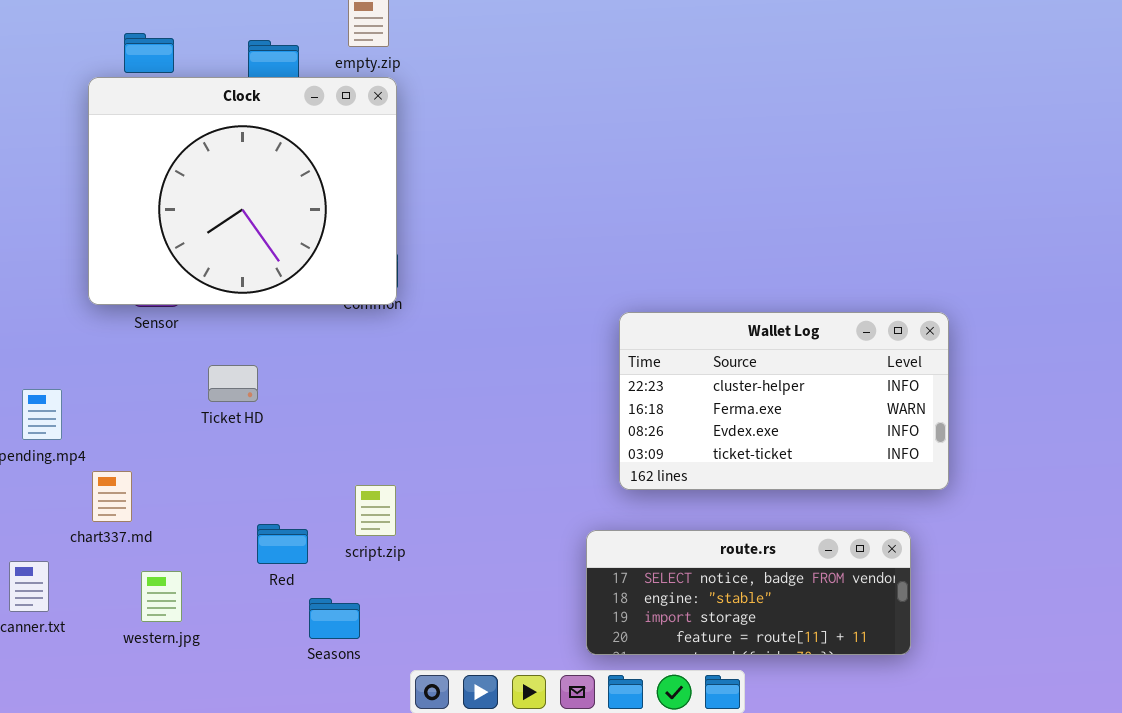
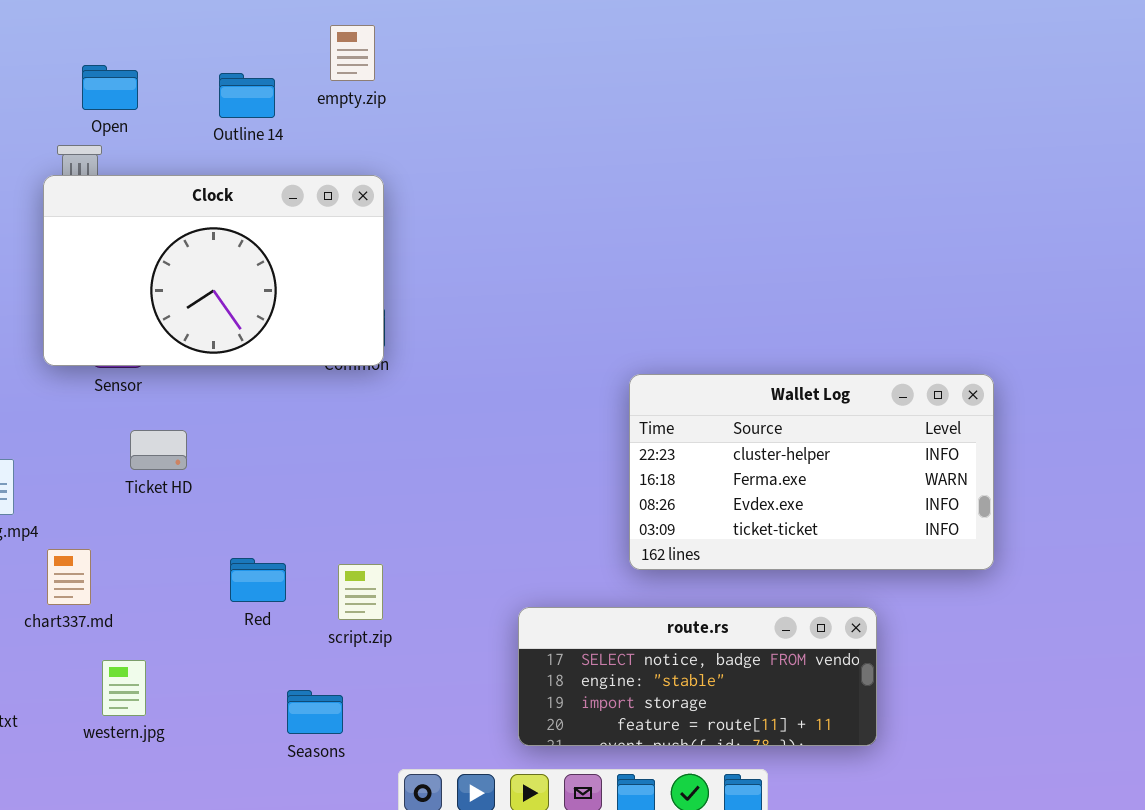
Clock: [88,77,397,305] -> [43,175,384,366], resized
Ticket HD: [208,365,258,402] -> [130,430,187,470], moved
Red: [257,524,308,564] -> [230,558,286,602], moved
route.rs: [586,530,911,655] -> [518,607,877,746], moved

